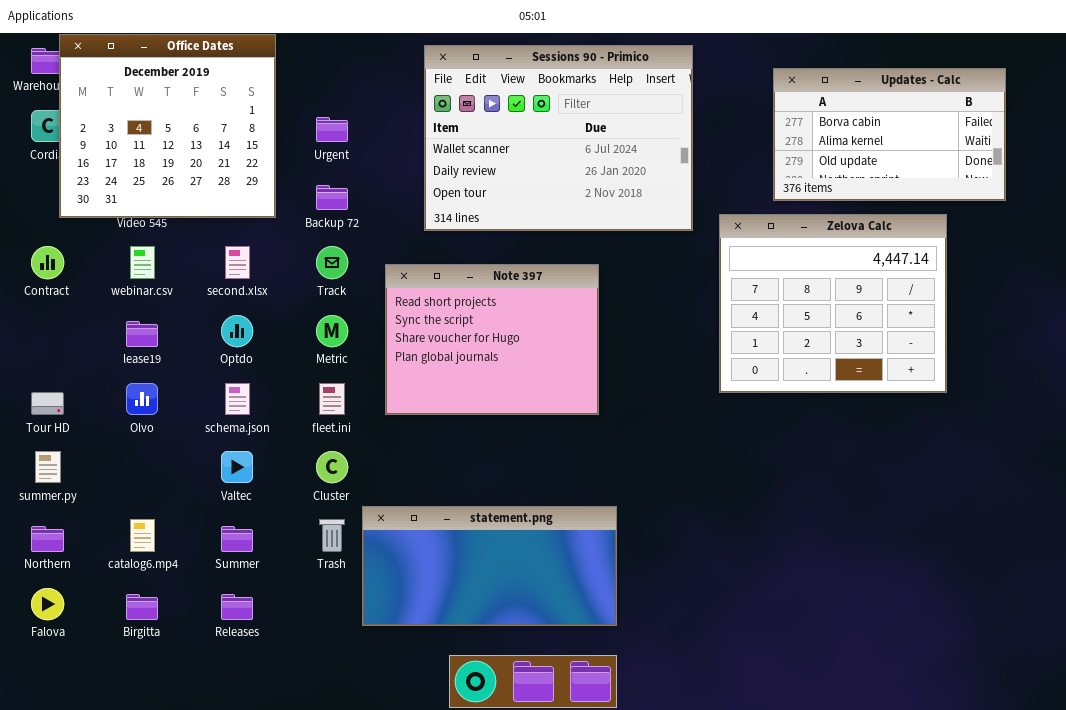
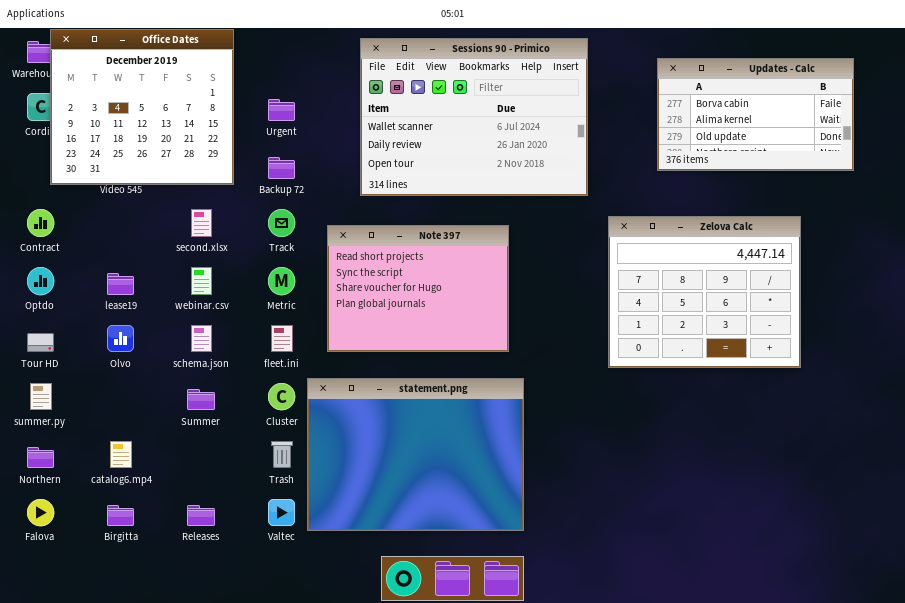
Zelova Calc: [719,214,947,393] -> [608,216,801,368], moved
webinar.csv: [130,246,155,279] -> [191,267,212,295], moved
Optdo: [221,315,253,347] -> [27,267,54,295], moved
Valtec: [221,451,253,483] -> [268,499,295,526], moved
statement.png: [362,506,617,626] -> [307,378,524,531], resized
Summer: [221,526,253,552] -> [187,389,215,410], moved

